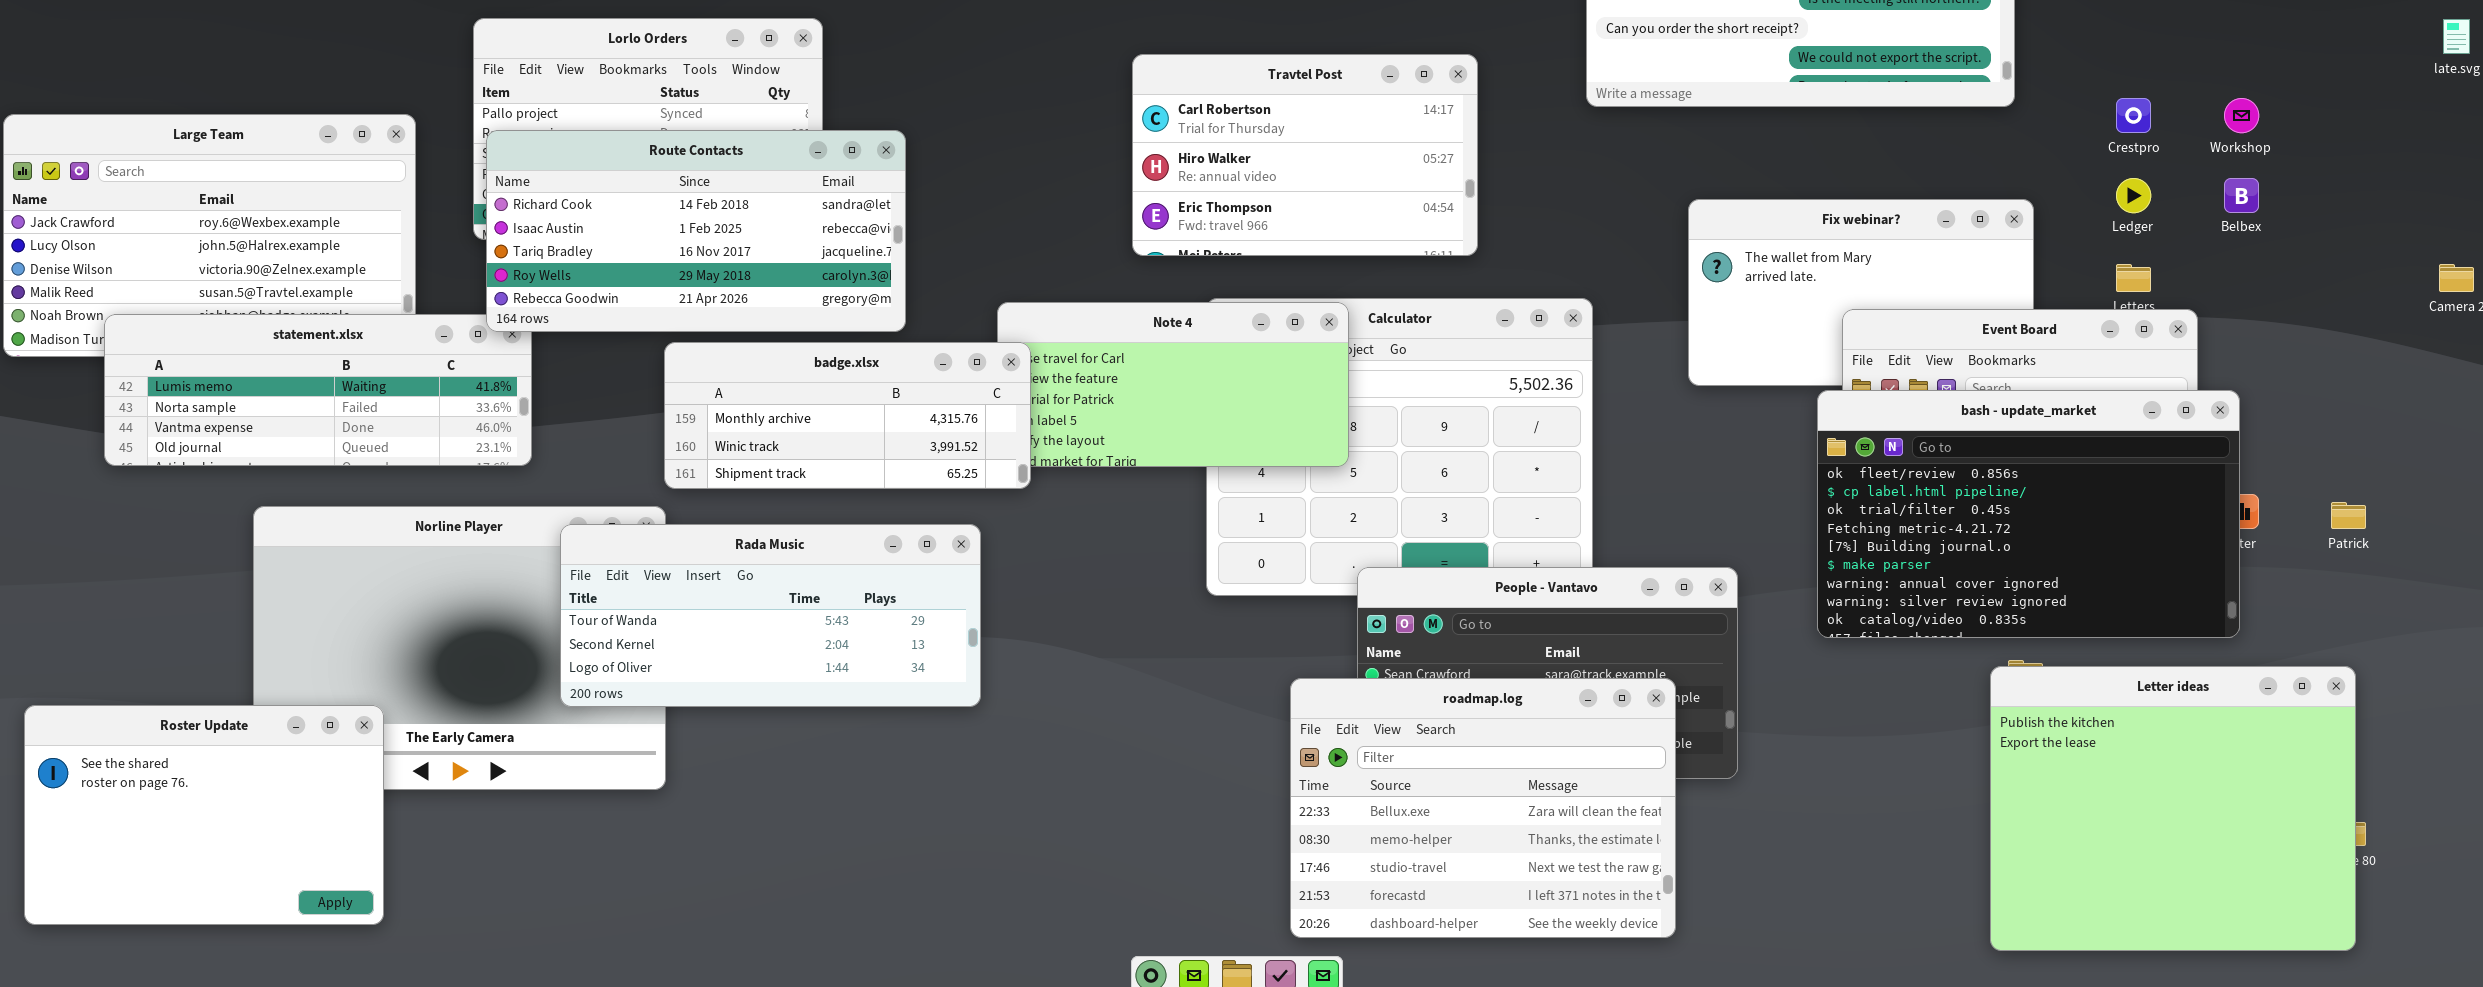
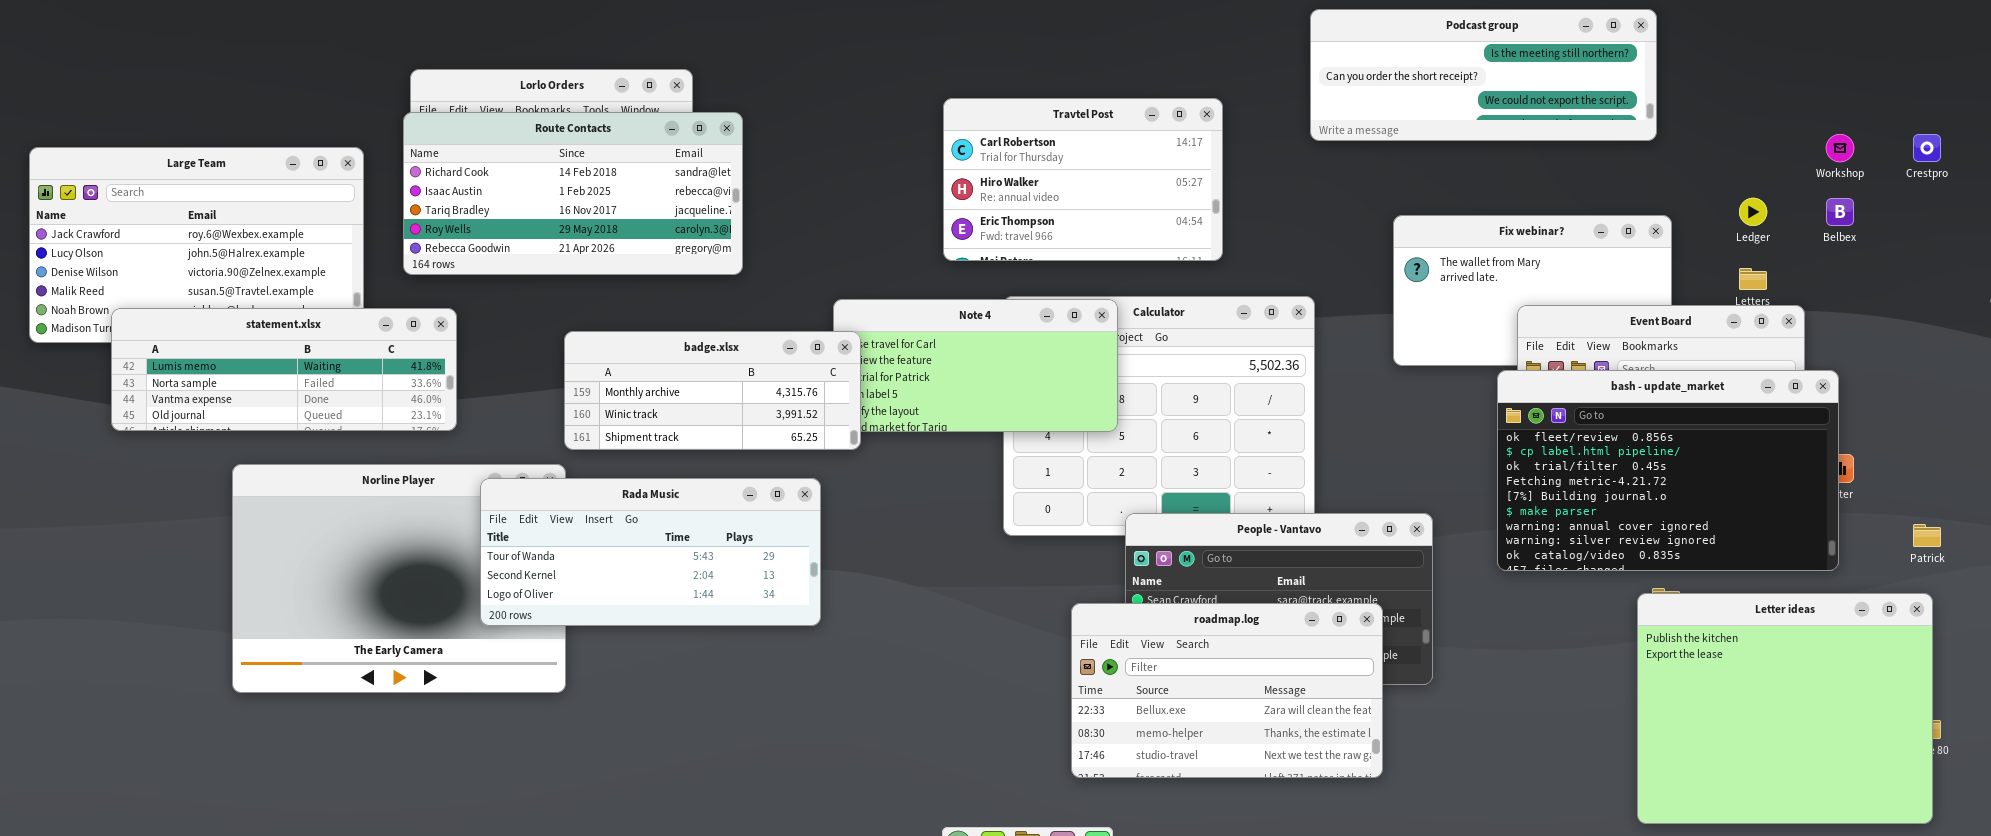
Crestpro: [2116,98,2151,133] -> [1913,134,1941,162], moved
Route Contacts: [486,130,906,332] -> [403,112,743,275], moved
Patrick: [2331,502,2366,529] -> [1913,524,1941,547], moved
roadmap.log: [1290,678,1676,938] -> [1071,603,1383,778], resized
Roster Update: [24,705,384,925] -> none, closed

